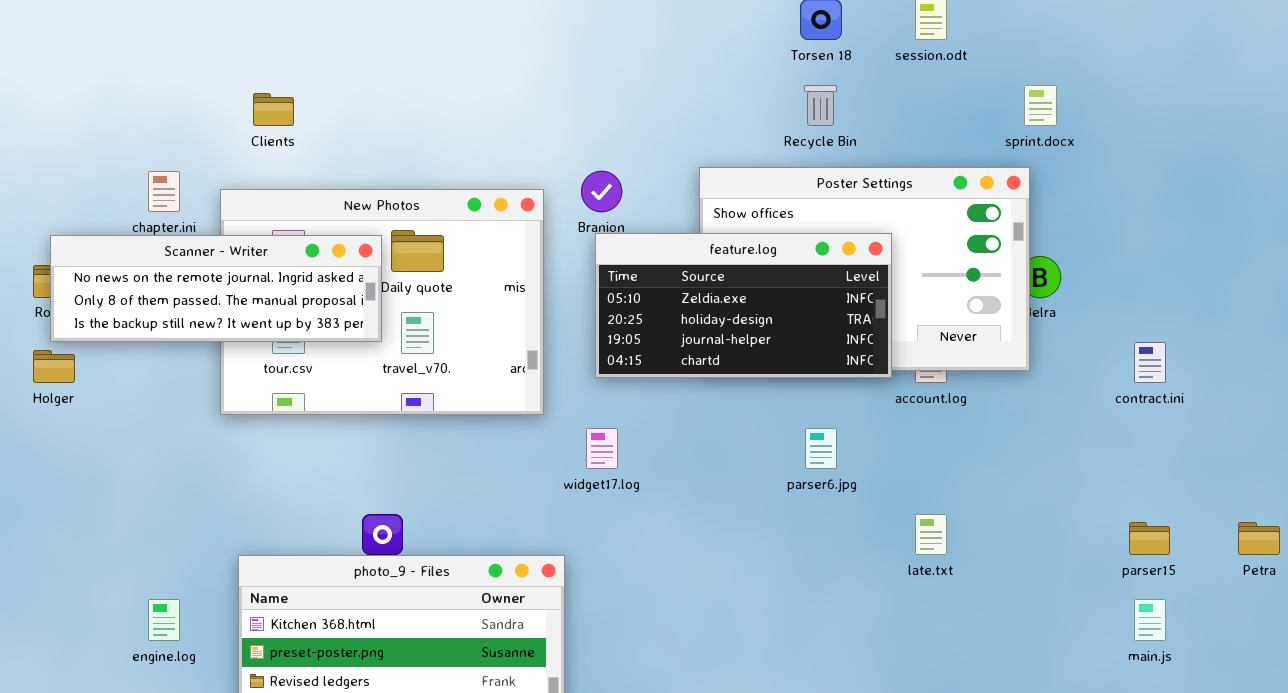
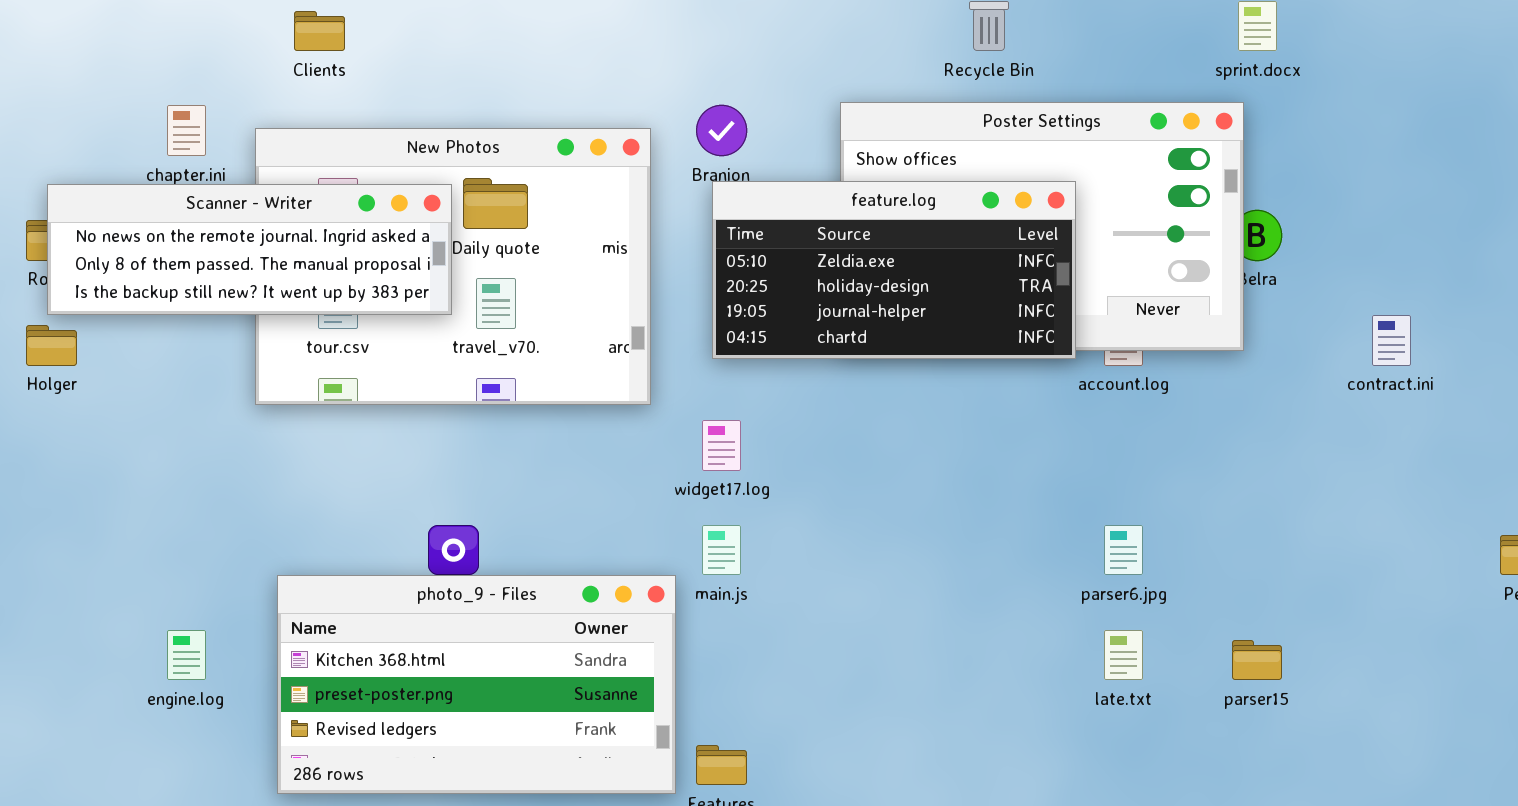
parser6.jpg: [805,428,837,469] -> [1104,525,1143,575], moved
late.txt: [915,514,947,555] -> [1104,630,1143,680], moved
parser15: [1129,522,1170,555] -> [1232,640,1282,680], moved
main.js: [1134,599,1166,641] -> [702,525,741,575], moved

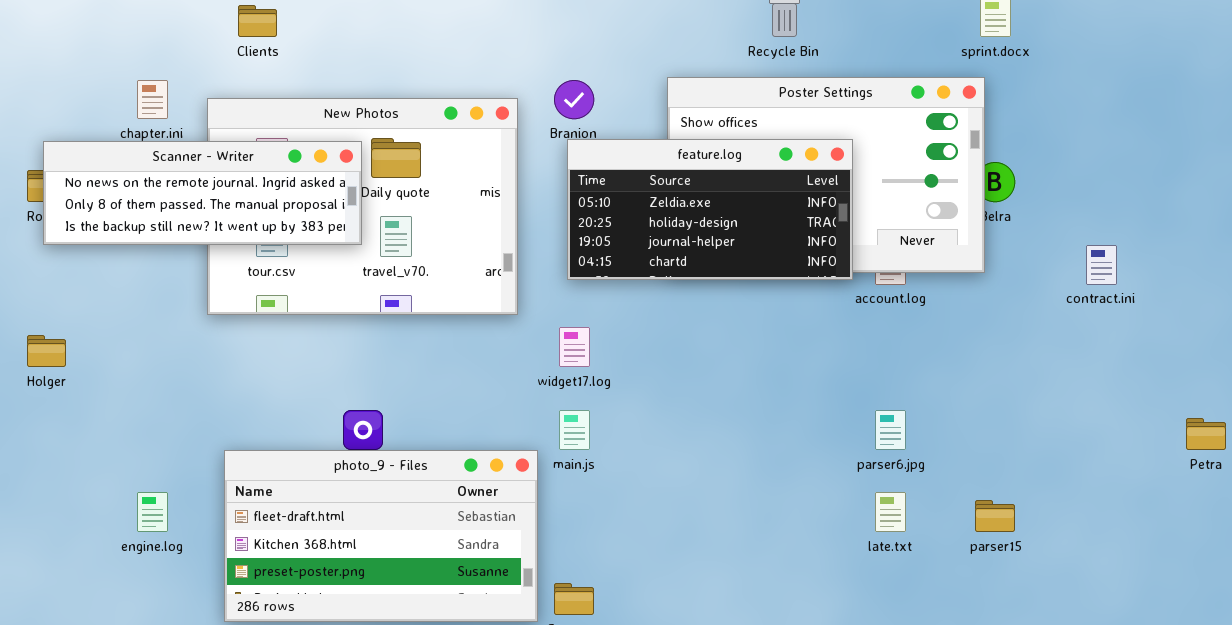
Holger: [26,325,77,366] -> [27,335,66,367], moved
photo_9 - Files: [277,575,676,794] -> [224,450,538,622], scrolled up 1 row

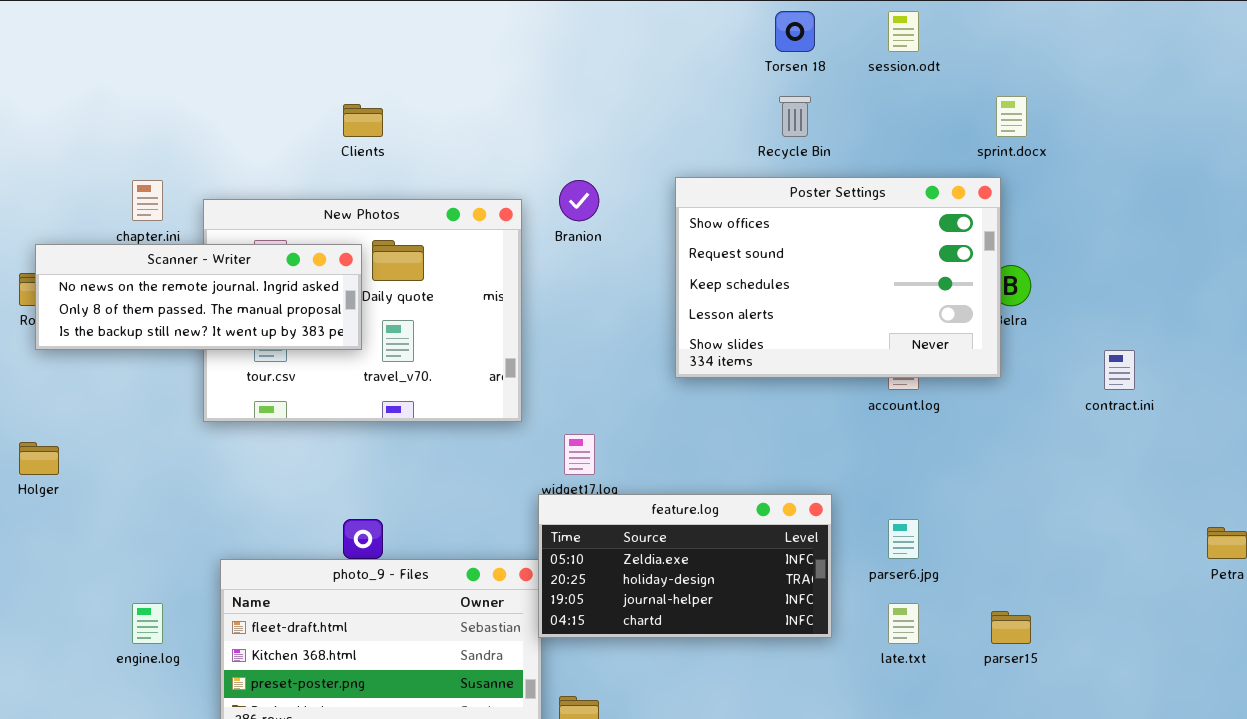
Clients: [238,5,277,37] -> [343,104,383,137], moved
feature.log: [567,139,853,280] -> [538,494,832,638], moved

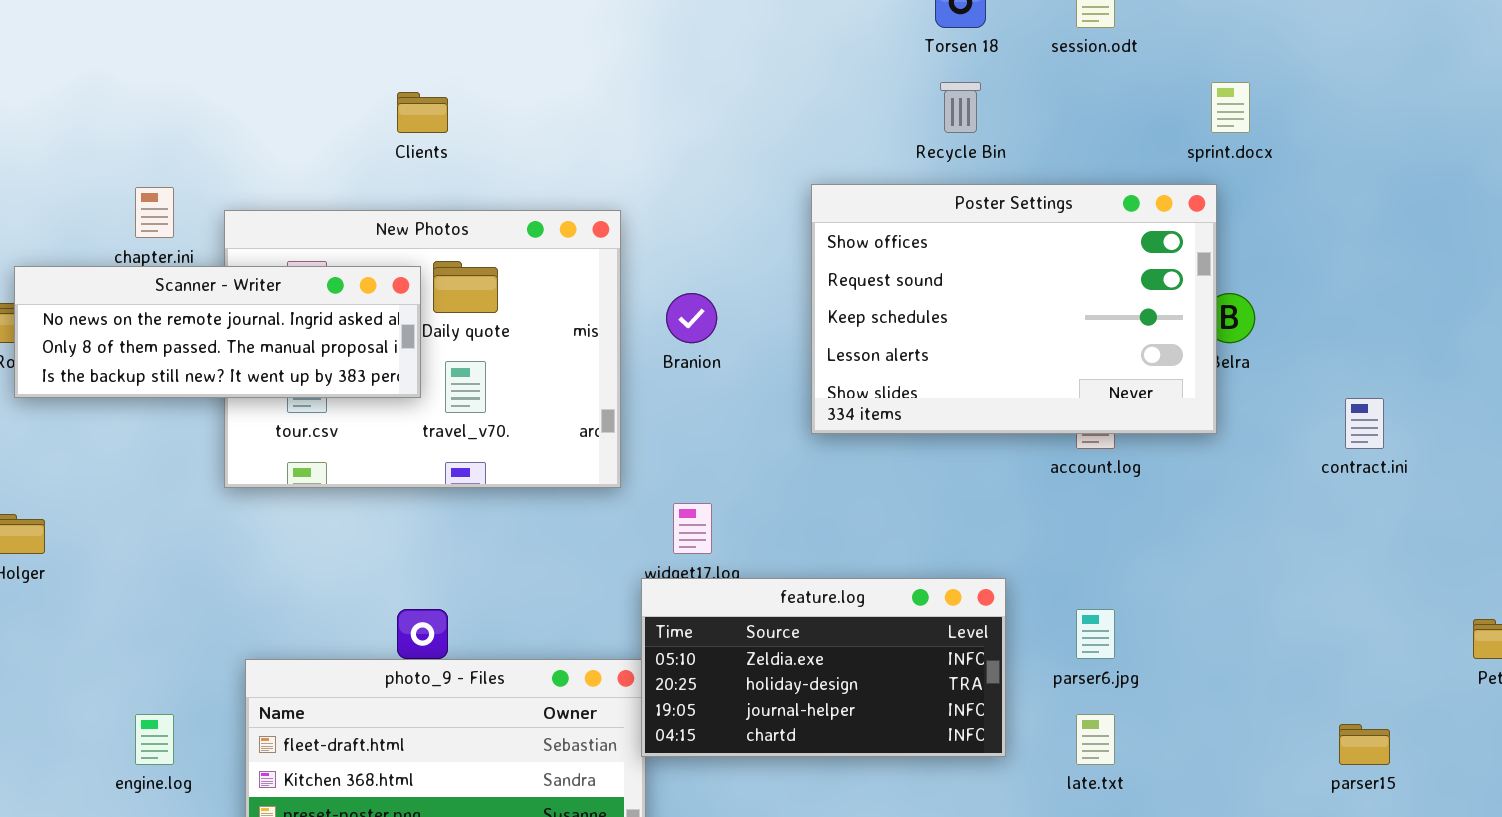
Branion: [559,180,599,221] -> [666,293,717,343], moved
parser15: [991,611,1031,644] -> [1339,724,1390,765], moved

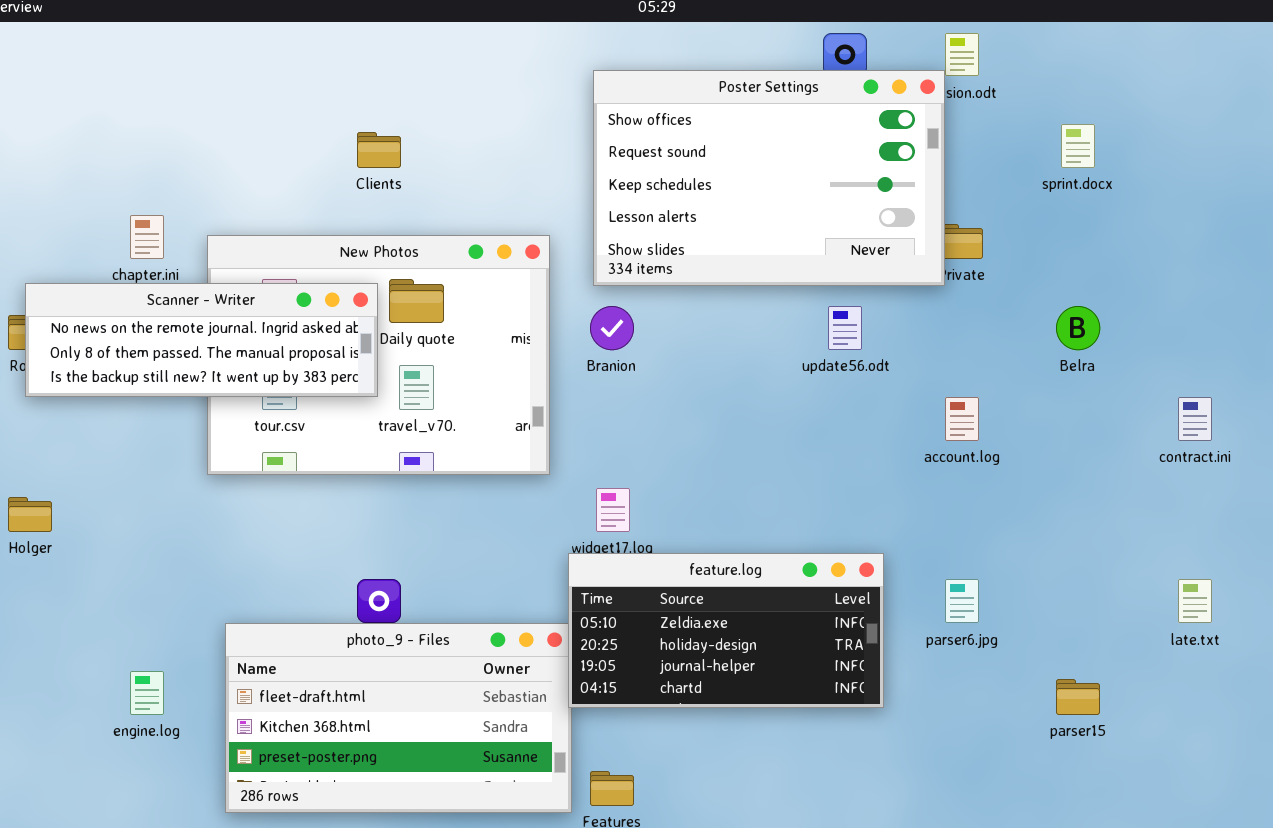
Poster Settings: [811,184,1217,434] -> [593,70,945,286], moved
late.txt: [1076,714,1115,765] -> [1178,579,1212,623], moved
parser15: [1339,724,1390,765] -> [1056,679,1100,715], moved

